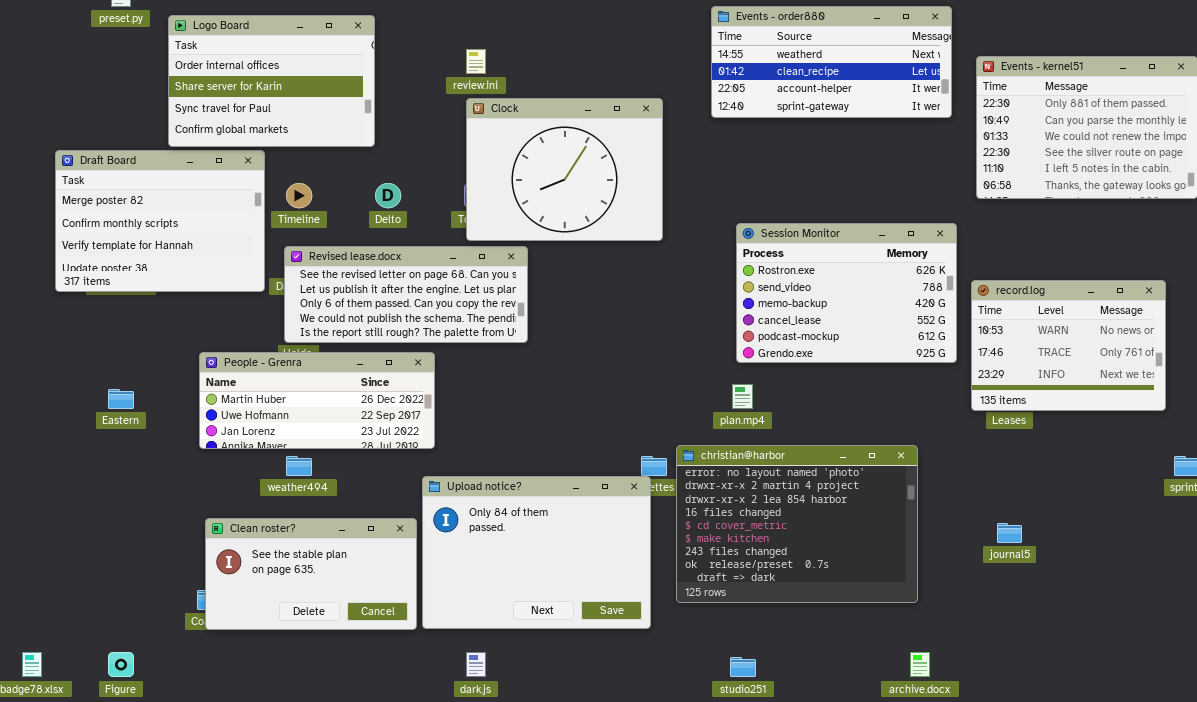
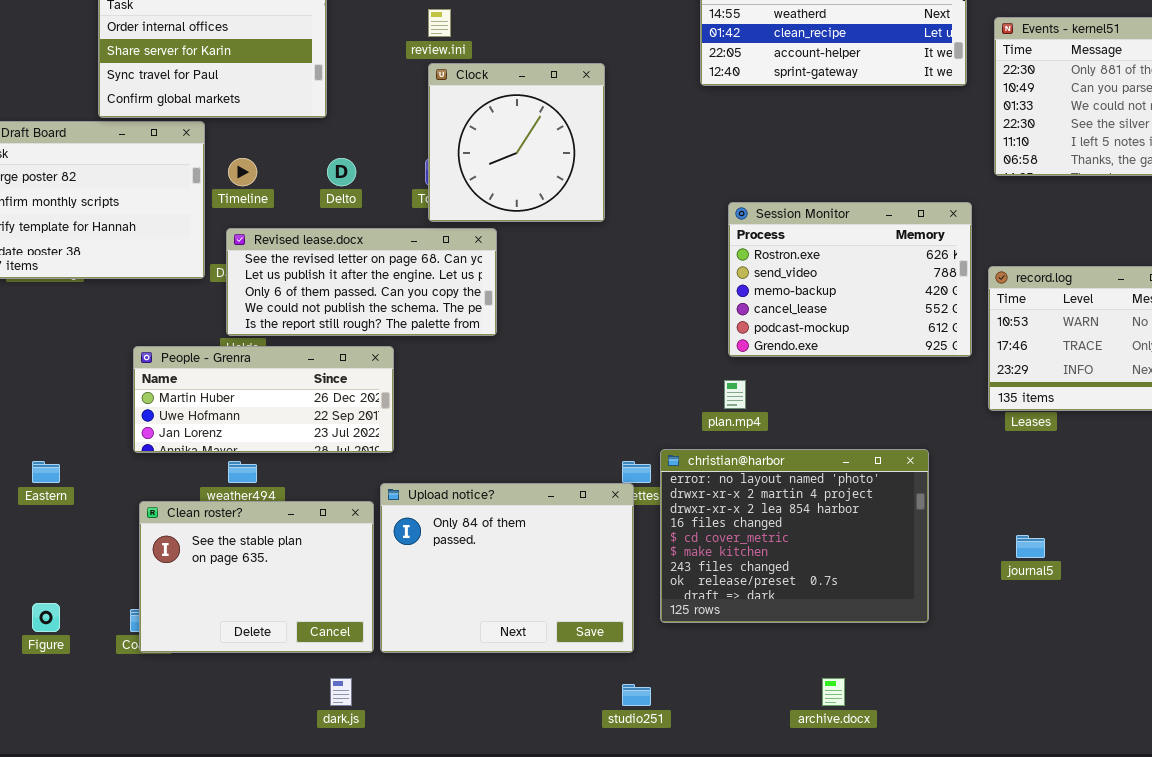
Clock: [466,98,663,241] -> [428,63,605,222], resized
Eastern: [108,389,134,409] -> [32,461,60,483], moved
Clean roster?: [205,518,417,630] -> [139,501,374,653], resized
Figure: [108,652,134,677] -> [32,603,60,632], moved
dark.js: [466,652,486,677] -> [330,678,352,706], moved
archive.docx: [910,652,930,677] -> [822,678,845,706], moved
studio251: [730,657,756,677] -> [622,684,651,706], moved

